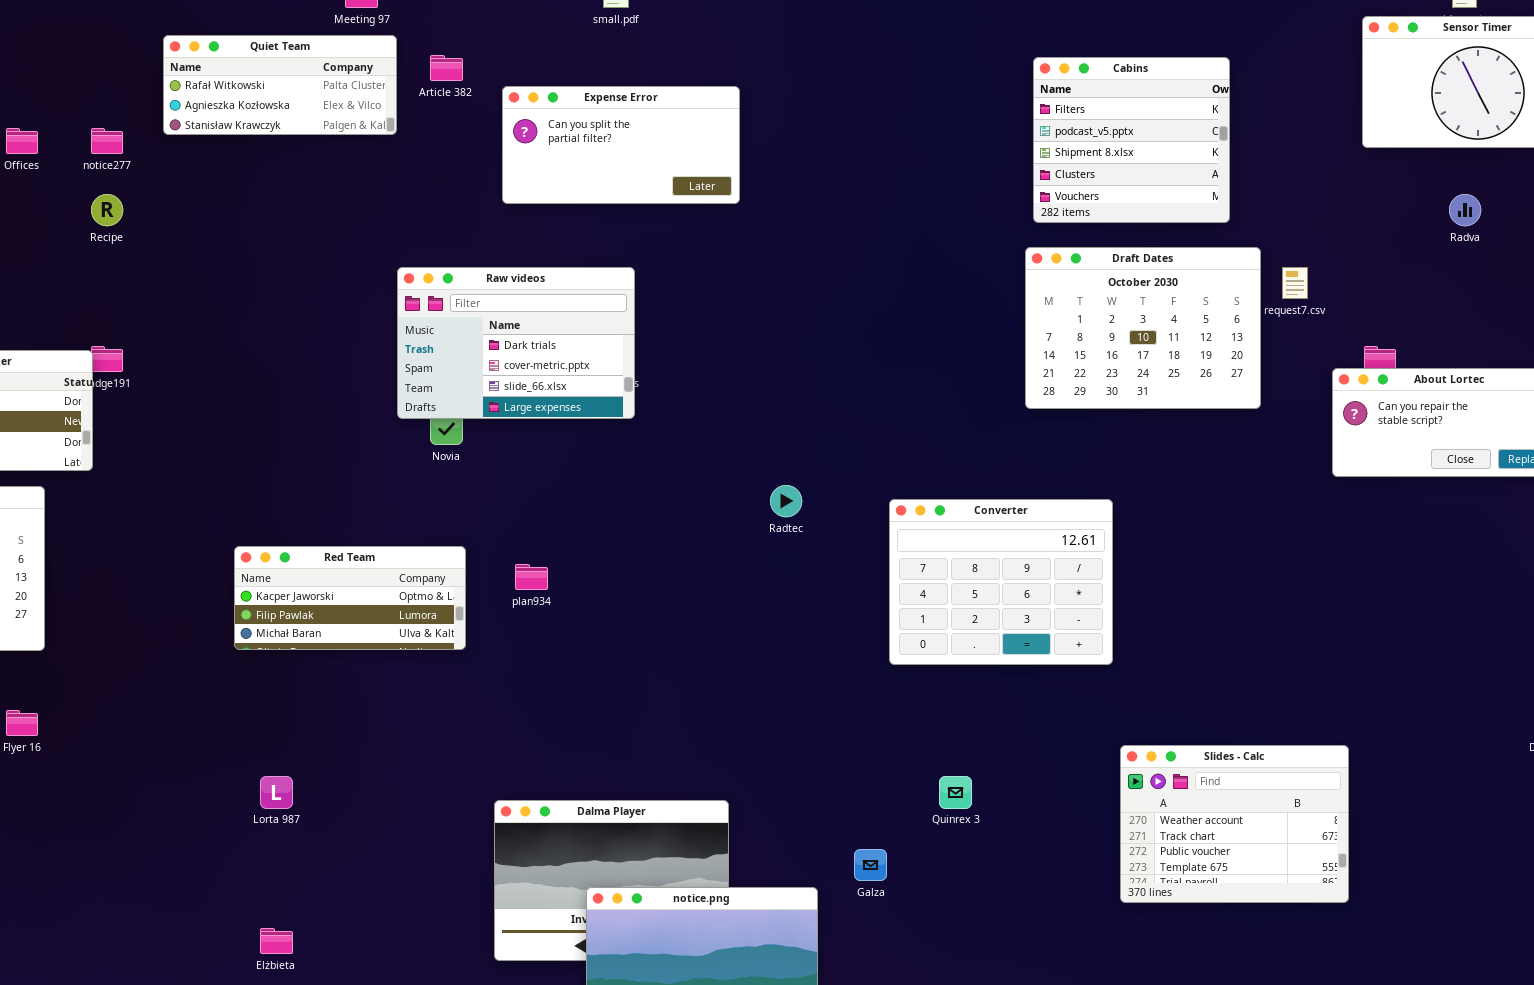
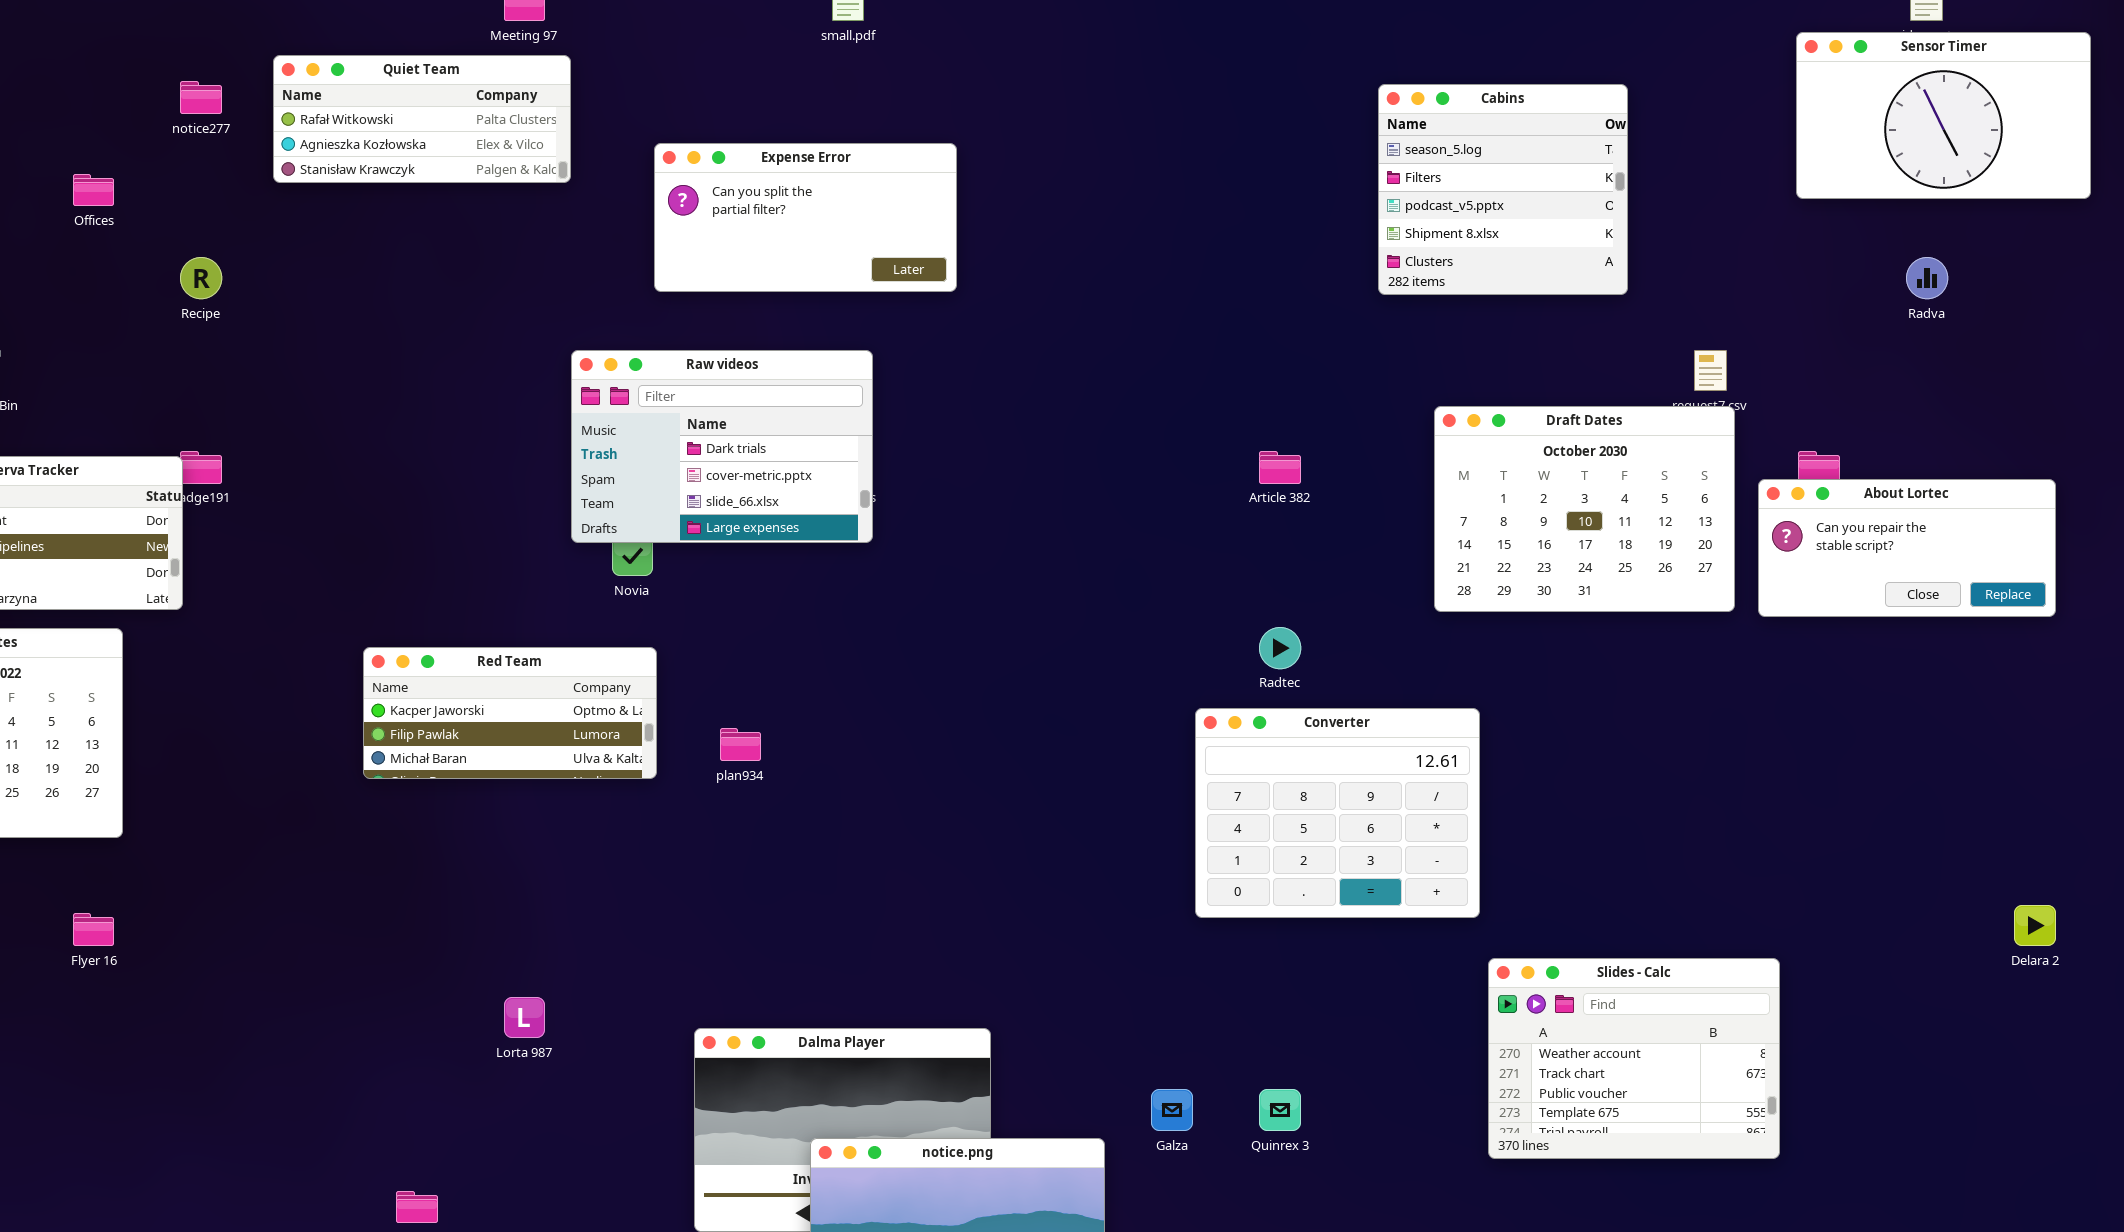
Article 382: [430,55,463,81] -> [1259,451,1301,484], moved
Cabins: [1033,57,1230,223] -> [1378,84,1628,295], scrolled up 1 row
Expense Error: [502,86,740,204] -> [654,143,957,292], moved
notice277: [91,128,123,154] -> [180,81,222,114], moved
Draft Dates: [1025,247,1261,409] -> [1434,406,1735,612], moved
Radtec: [770,485,802,517] -> [1259,627,1301,669], moved
Converter: [889,499,1113,665] -> [1195,708,1480,918], moved
Red Team: [234,546,466,650] -> [363,647,657,779], moved
Lorta 987: [260,776,293,809] -> [504,997,545,1038], moved
Quinrex 3: [939,776,972,809] -> [1259,1089,1301,1131], moved

